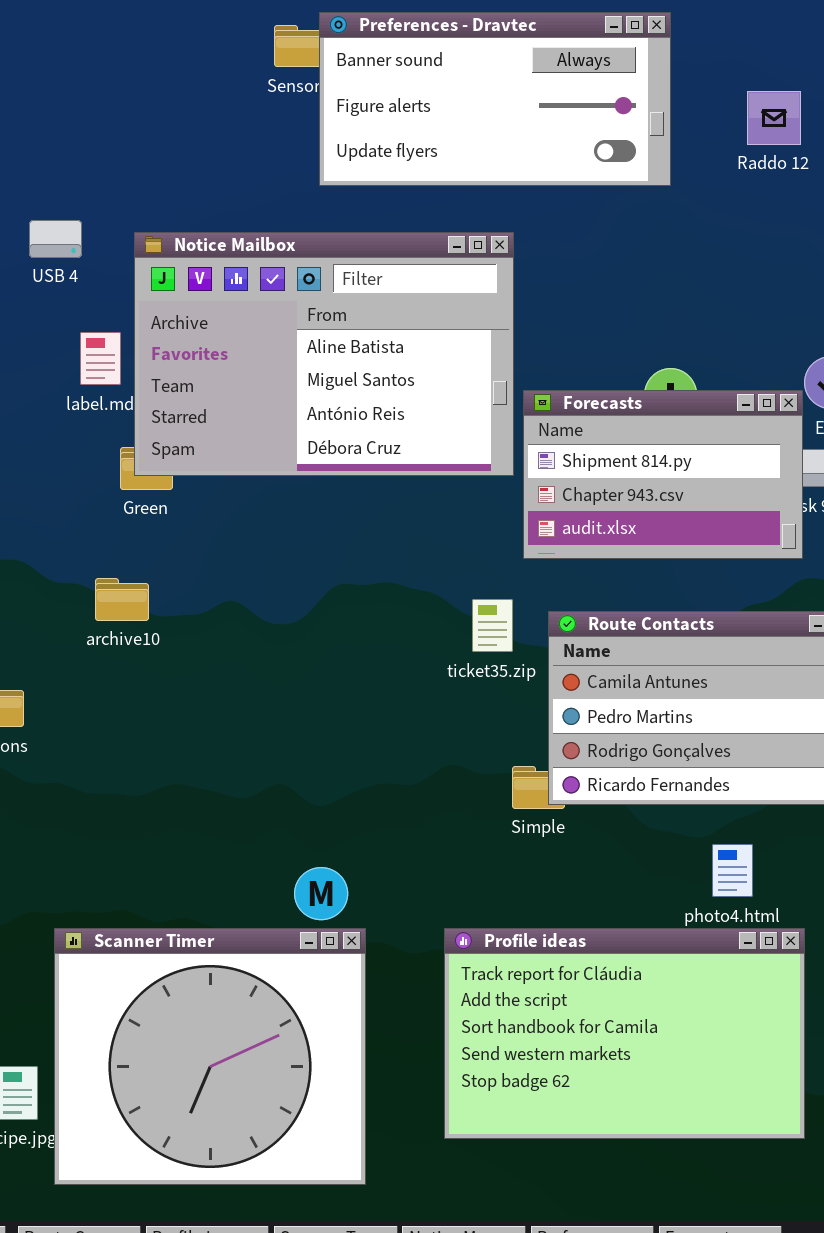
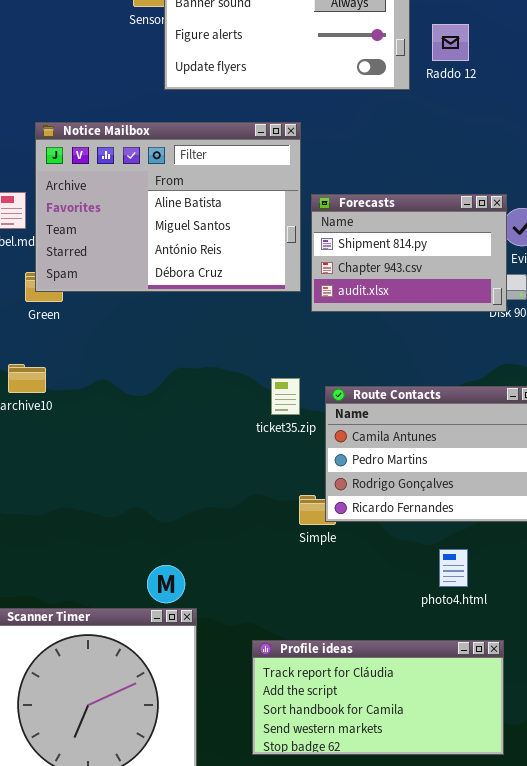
Raddo 12: [747,91,801,145] -> [432,24,469,61], moved
Forecasts: [523,390,803,559] -> [311,194,507,312], moved
Profile ideas: [444,928,805,1139] -> [252,640,504,755], resized

